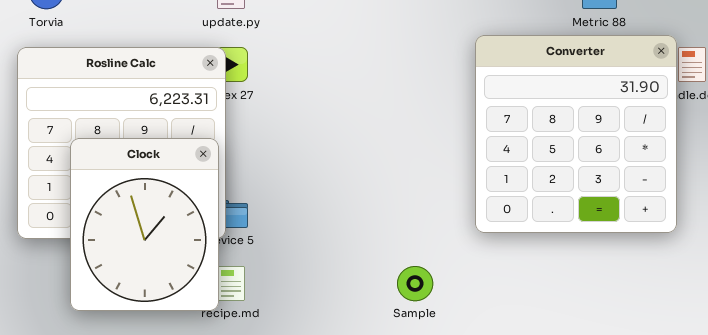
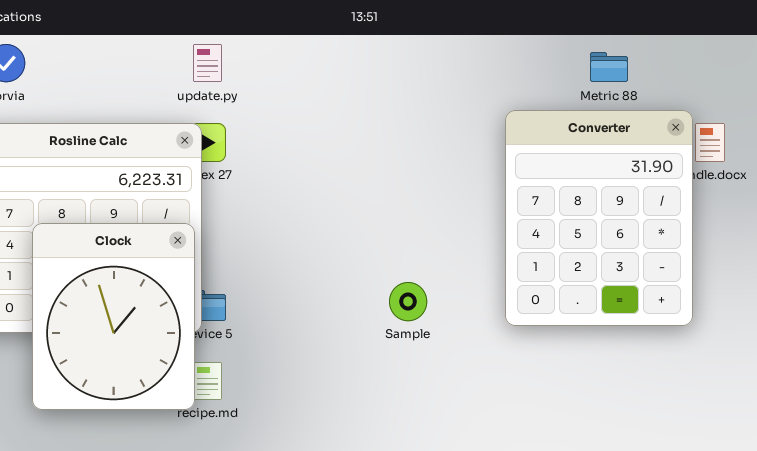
Converter: [475,35,677,233] -> [505,110,693,326], resized
Sample: [397,266,433,301] -> [389,282,427,321], moved

